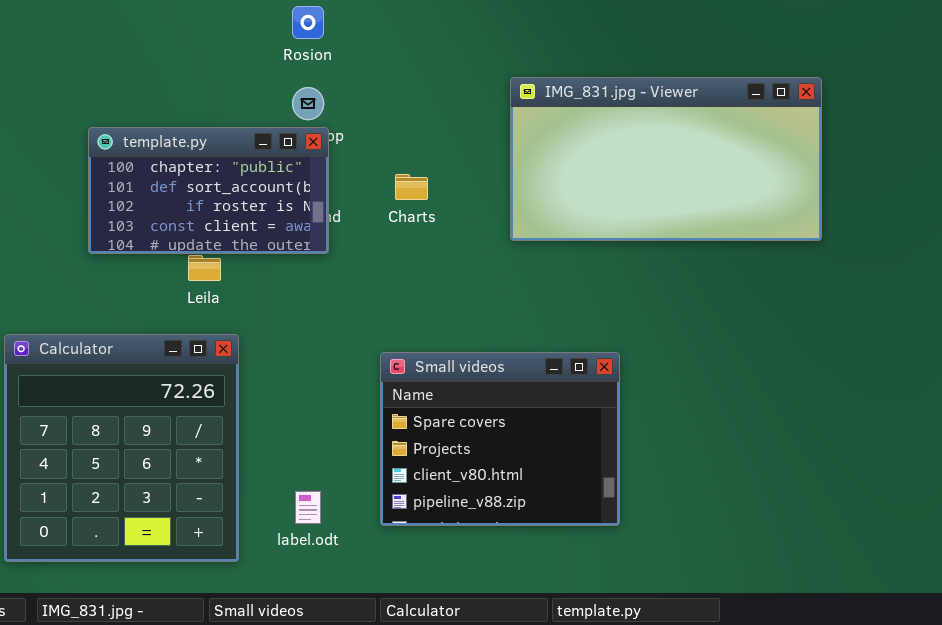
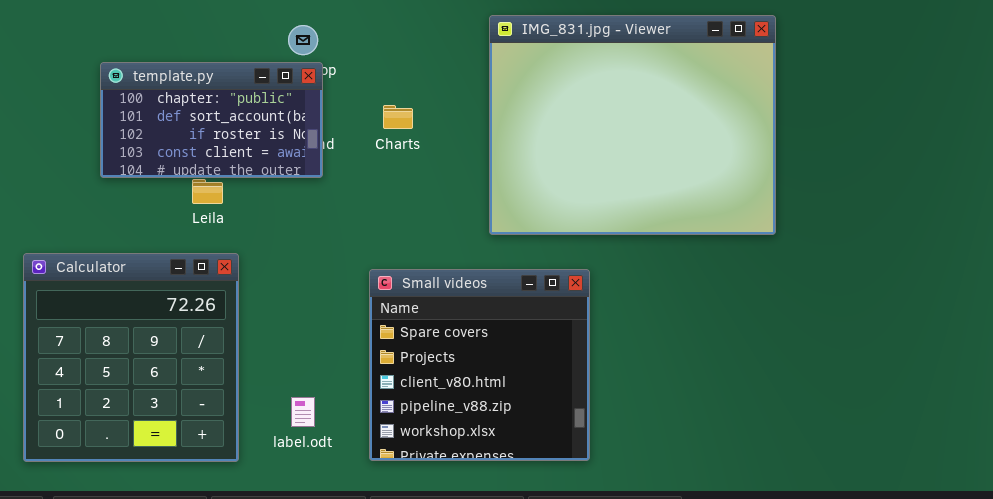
IMG_831.jpg - Viewer: [510,77,822,241] -> [489,15,776,235], resized
Small videos: [380,352,620,526] -> [369,269,590,461], resized

